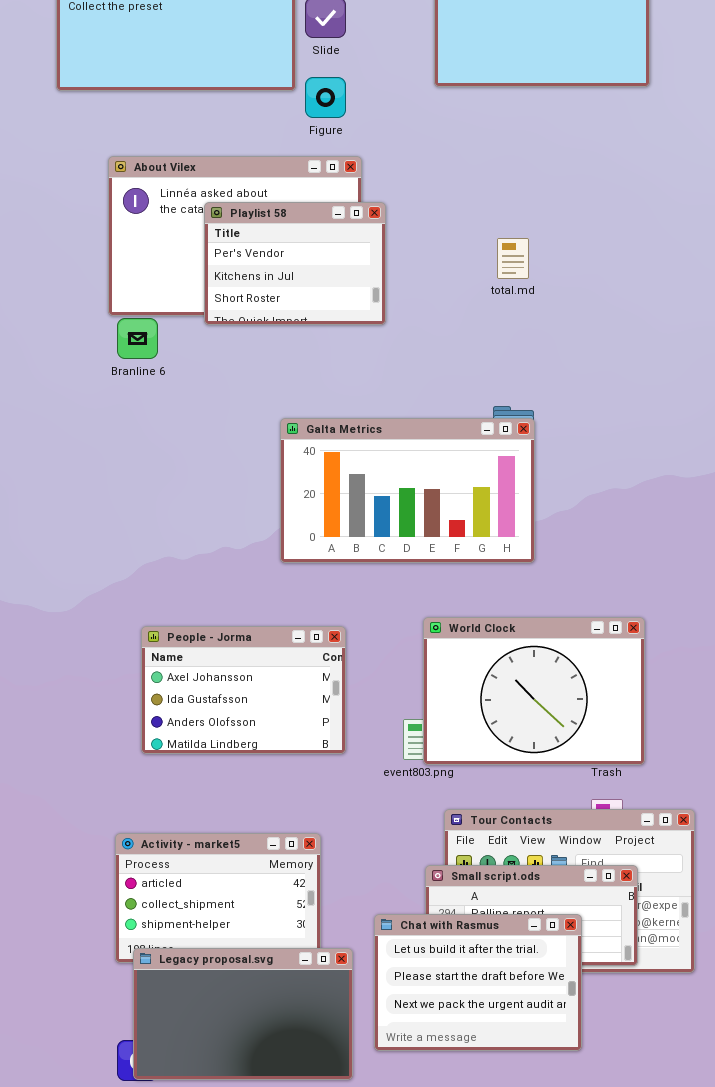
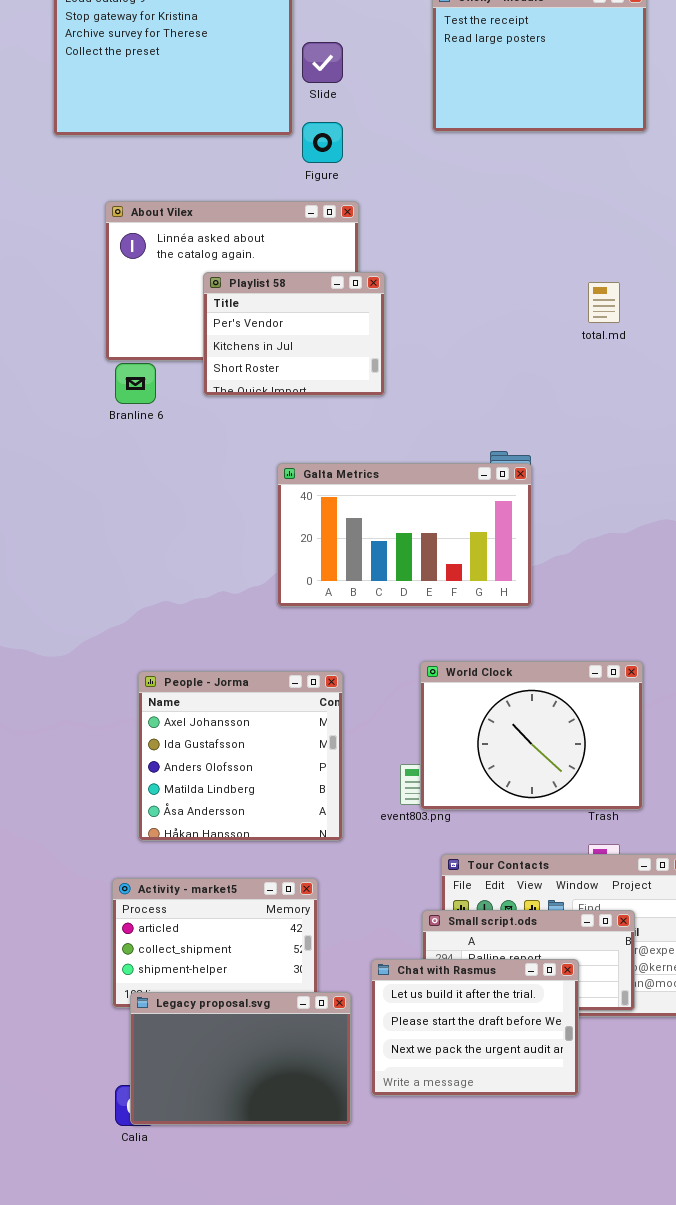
Playlist 58: [204,202,386,325] -> [203,272,385,396], moved
total.md: [497,238,529,279] -> [588,282,620,323], moved
People - Jorma: [141,626,346,754] -> [138,671,343,841], resized

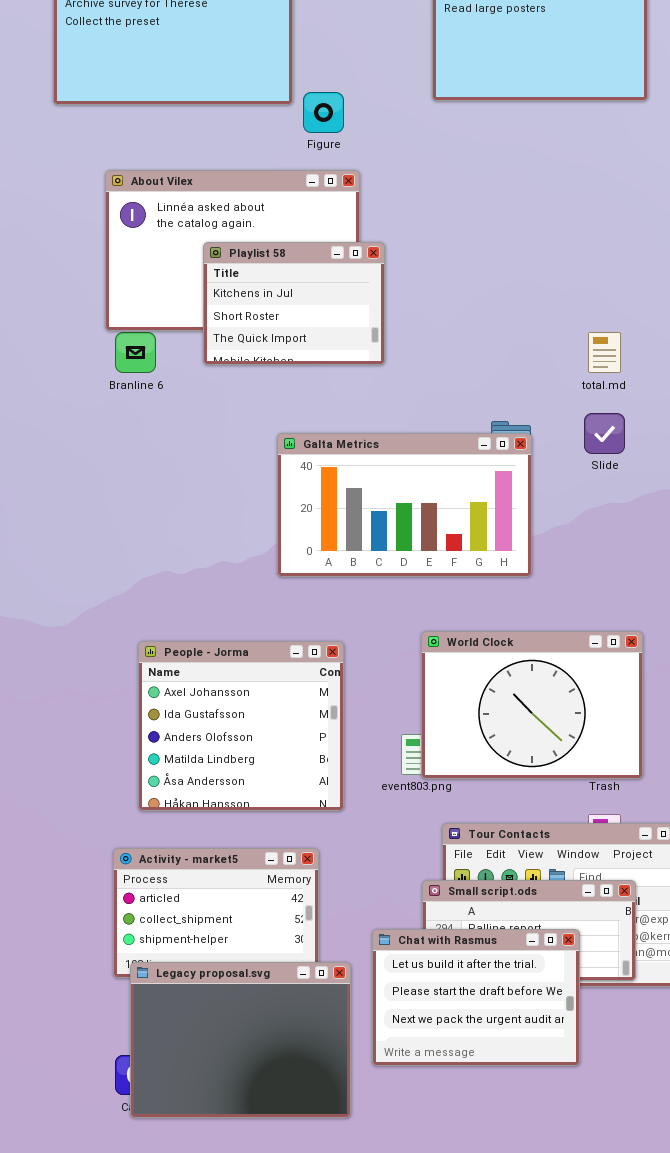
Slide: [302,42,343,83] -> [584,413,625,454], moved
Playlist 58: [203,272,385,396] -> [203,242,385,365], scrolled down 1 row
total.md: [588,282,620,323] -> [588,332,621,373], moved
Legacy proposal.svg: [130,992,351,1125] -> [130,962,351,1118], resized

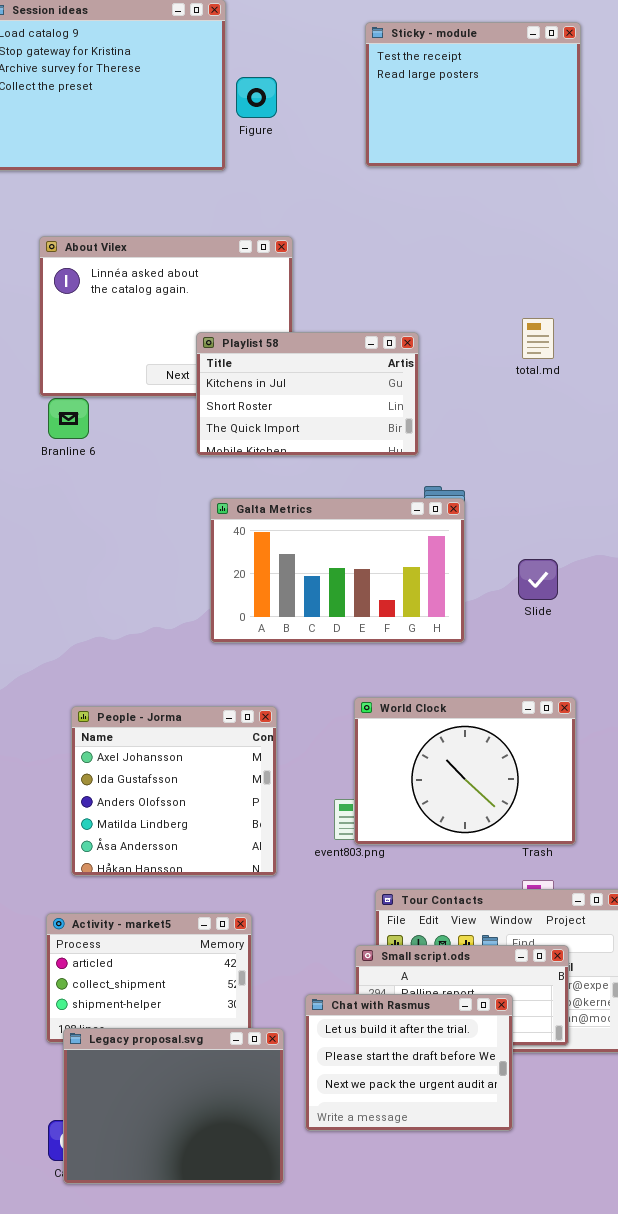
Figure: [303,92,344,133] -> [236,77,277,118], moved
Playlist 58: [203,242,385,365] -> [196,332,419,456], moved, resized
total.md: [588,332,621,373] -> [522,318,554,359], moved
Slide: [584,413,625,454] -> [518,559,558,600], moved

